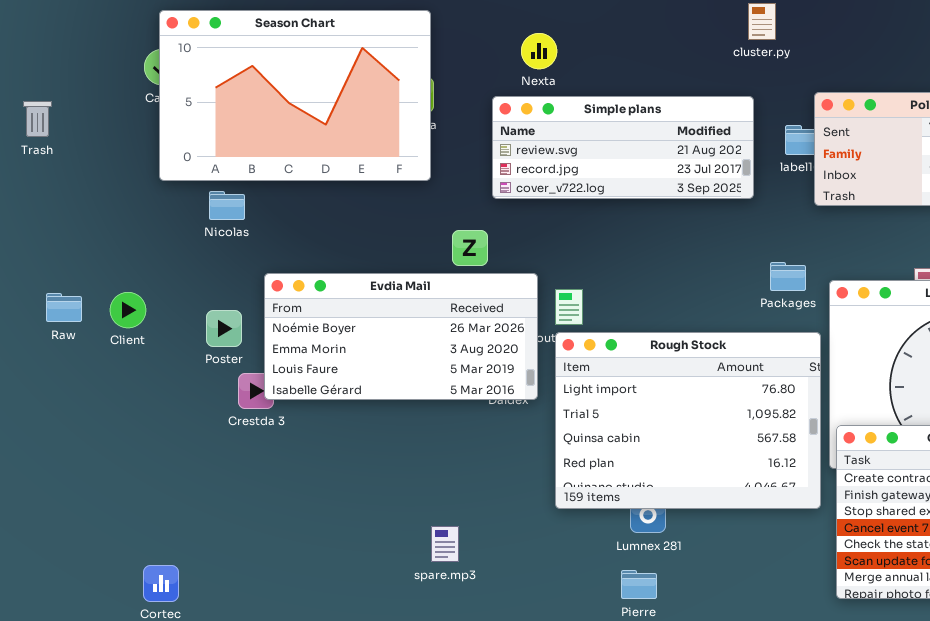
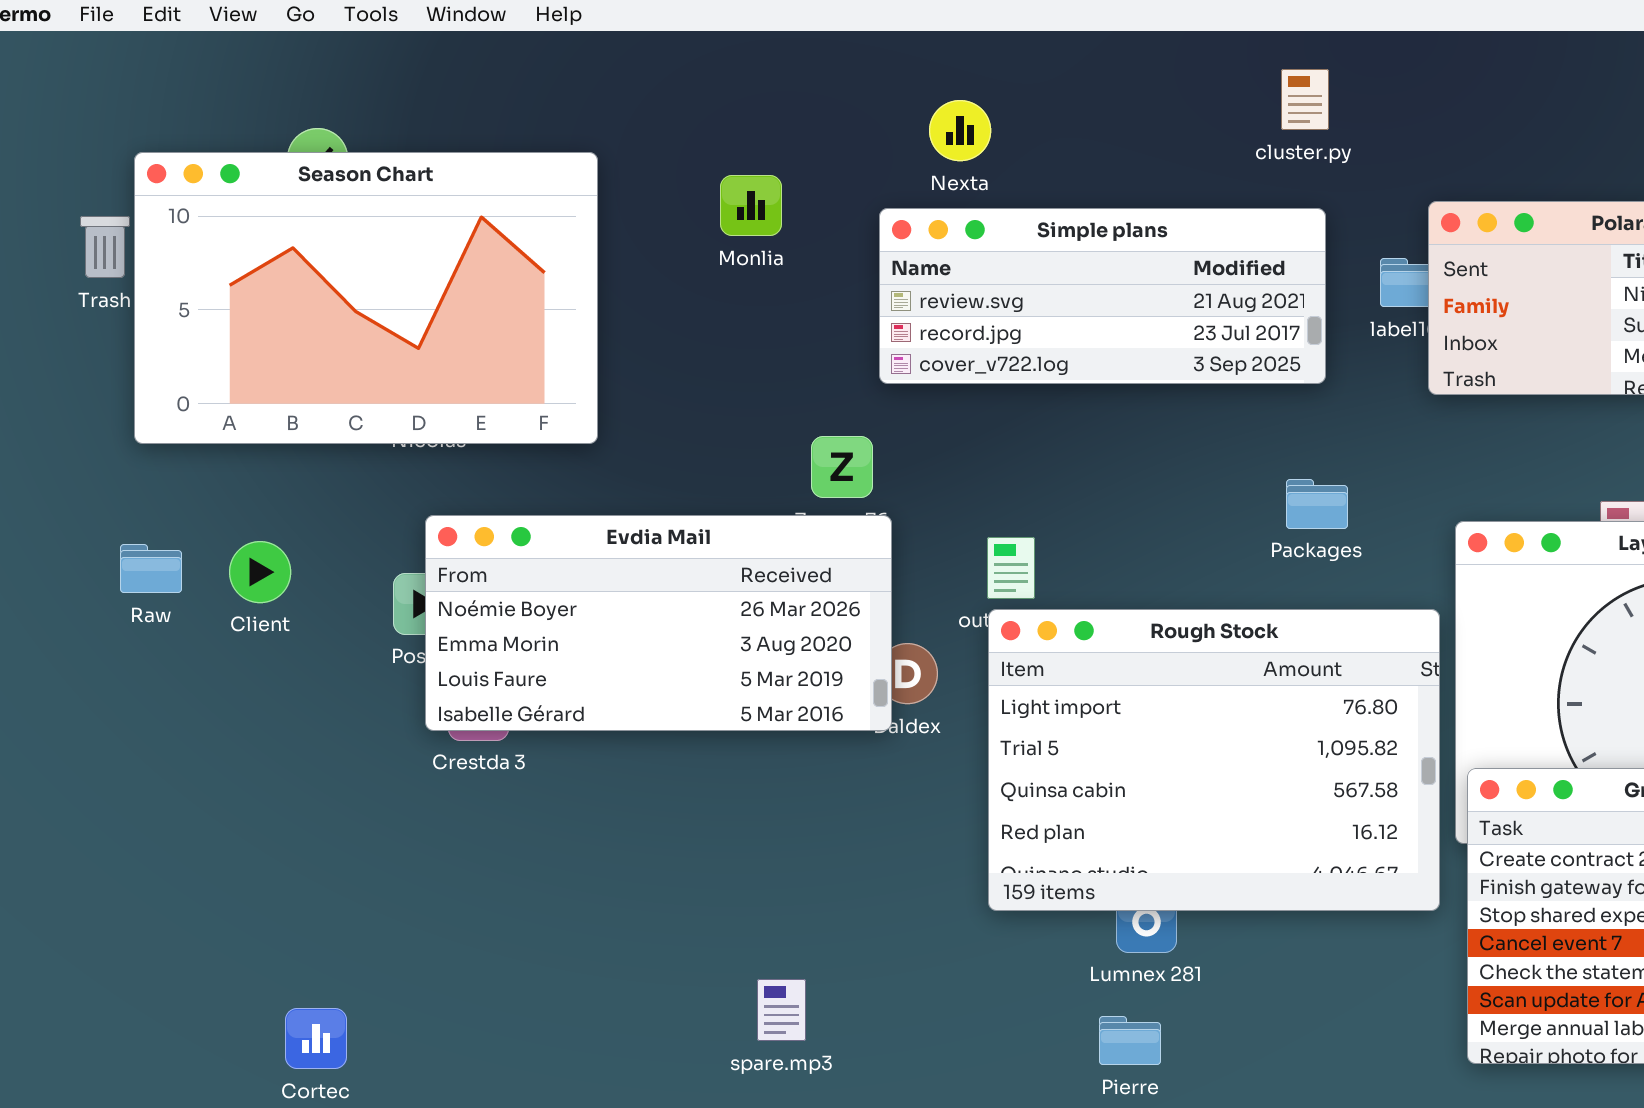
cluster.py: [748,3,776,40] -> [1281,69,1329,130], moved
Season Chart: [159,10,431,181] -> [134,152,598,444], moved
Packages: [770,262,806,291] -> [1286,479,1348,529], moved
Evdia Mail: [264,273,538,400] -> [425,515,892,731], moved
spare.mp3: [431,526,459,562] -> [757,979,806,1041], moved

